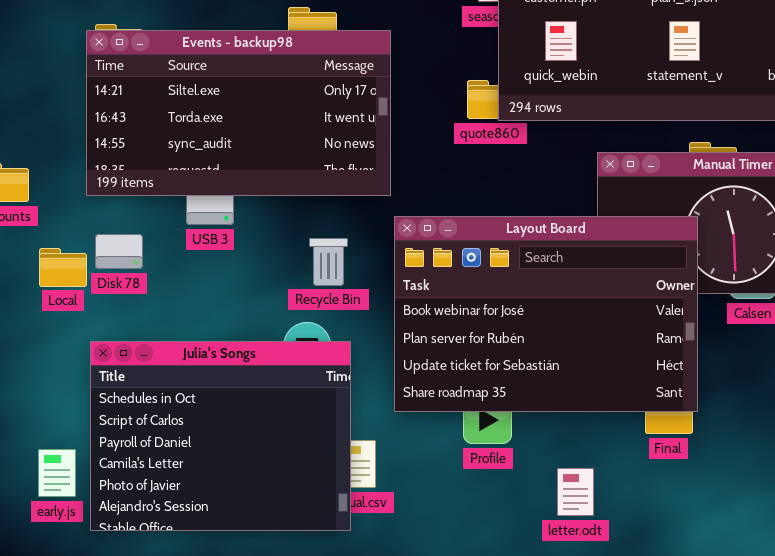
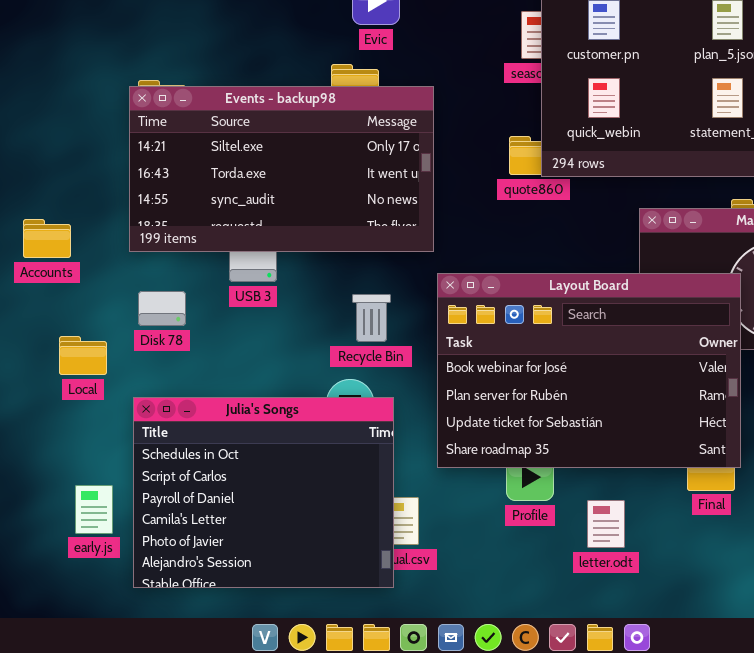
Local: [39,248,87,287] -> [59,336,107,375], moved
early.js: [38,449,76,497] -> [75,485,113,534], moved
letter.odt: [557,468,594,516] -> [587,500,625,548], moved

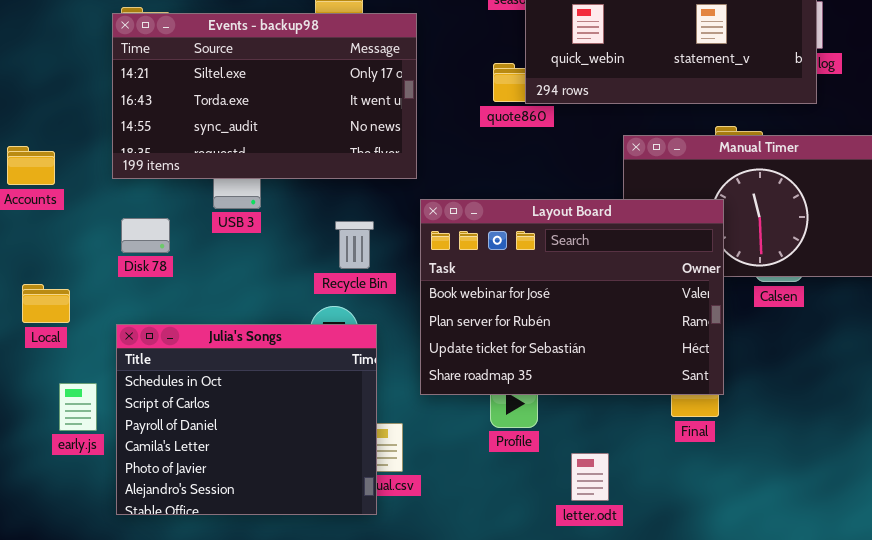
Local: [59,336,107,375] -> [22,284,70,323], moved
early.js: [75,485,113,534] -> [59,383,97,431], moved
letter.odt: [587,500,625,548] -> [571,453,609,501], moved

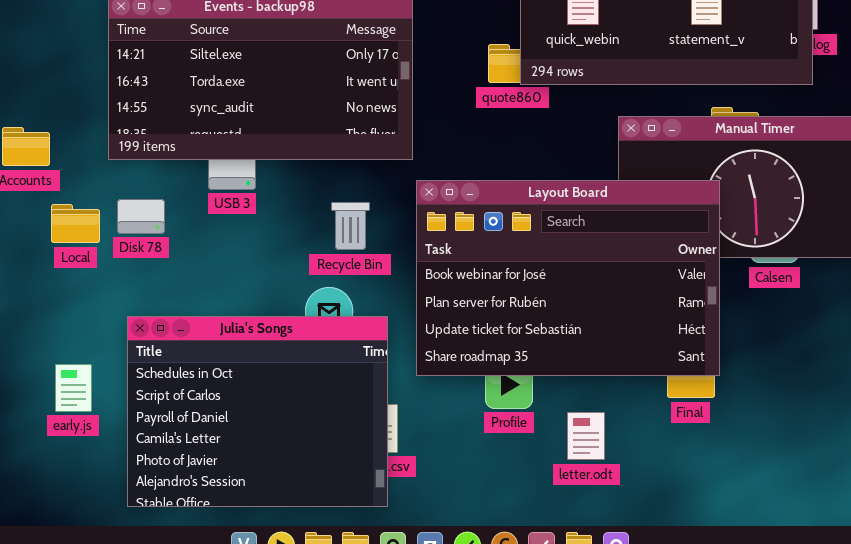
Local: [22,284,70,323] -> [51,204,100,243], moved
Julia's Songs: [116,324,377,515] -> [127,316,388,507], moved
letter.odt: [571,453,609,501] -> [567,412,605,460], moved

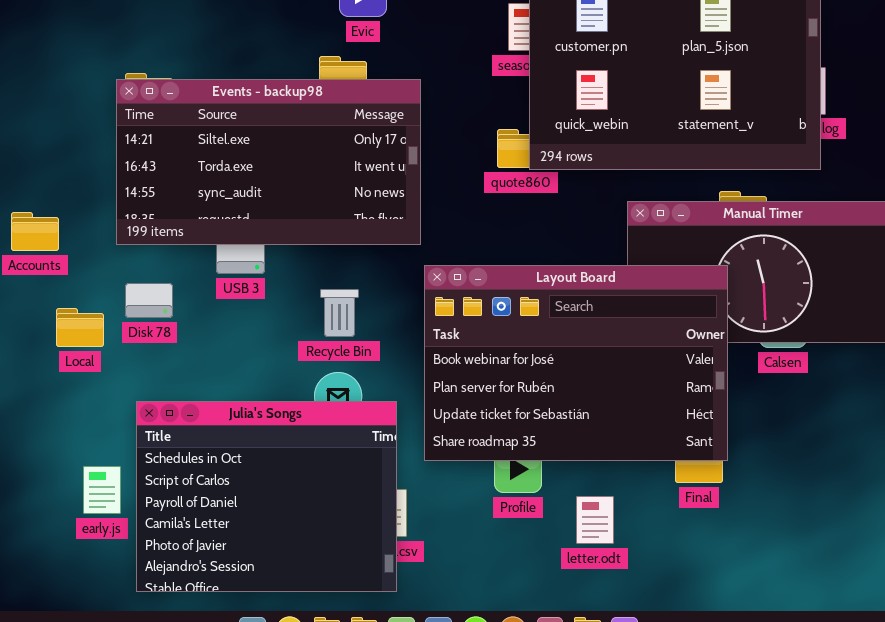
Recycle Bin: [331,202,370,250] -> [320,289,359,337], moved
Local: [51,204,100,243] -> [56,308,104,347], moved
early.js: [55,364,92,412] -> [83,466,121,514], moved

